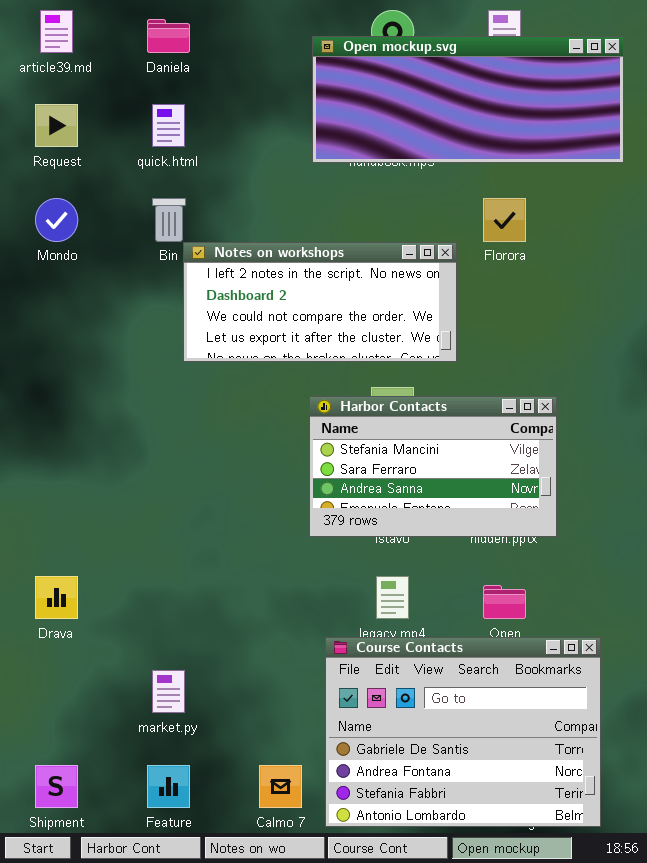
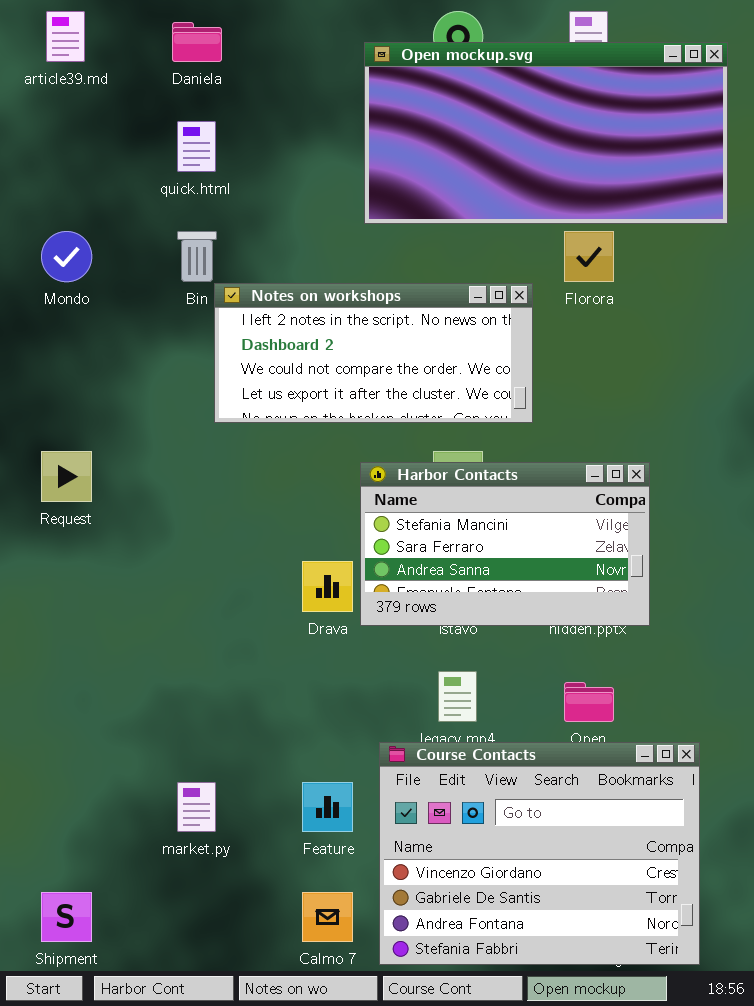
Open mockup.svg: [312,36,624,163] -> [364,42,728,224], resized
Request: [35,104,78,147] -> [41,451,92,502], moved
Drava: [35,576,78,619] -> [302,561,353,612], moved
Course Contacts: [325,637,601,827] -> [379,742,700,965], scrolled up 1 row
Feature: [147,765,190,808] -> [302,782,353,832], moved

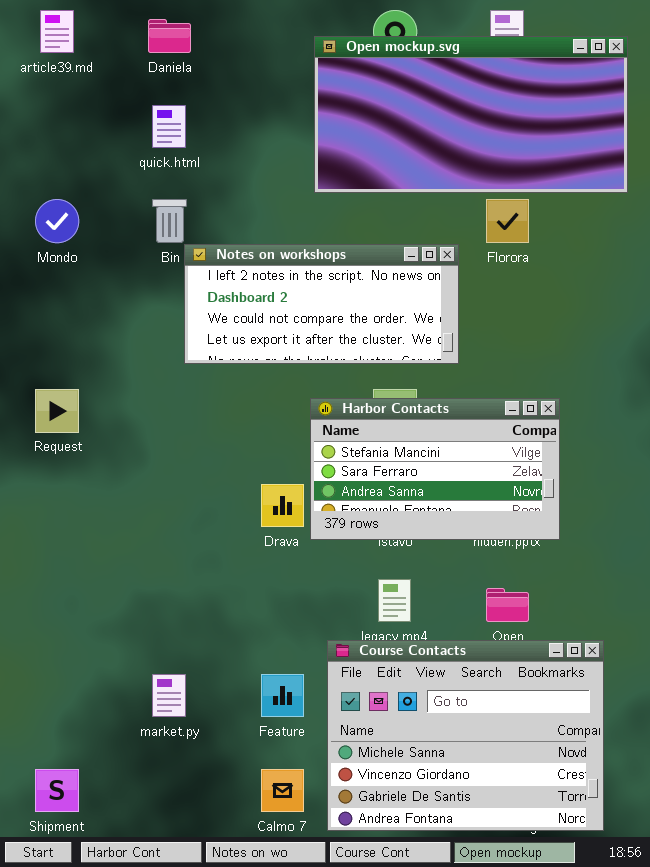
Course Contacts: [379,742,700,965] -> [327,640,604,831], scrolled up 1 row

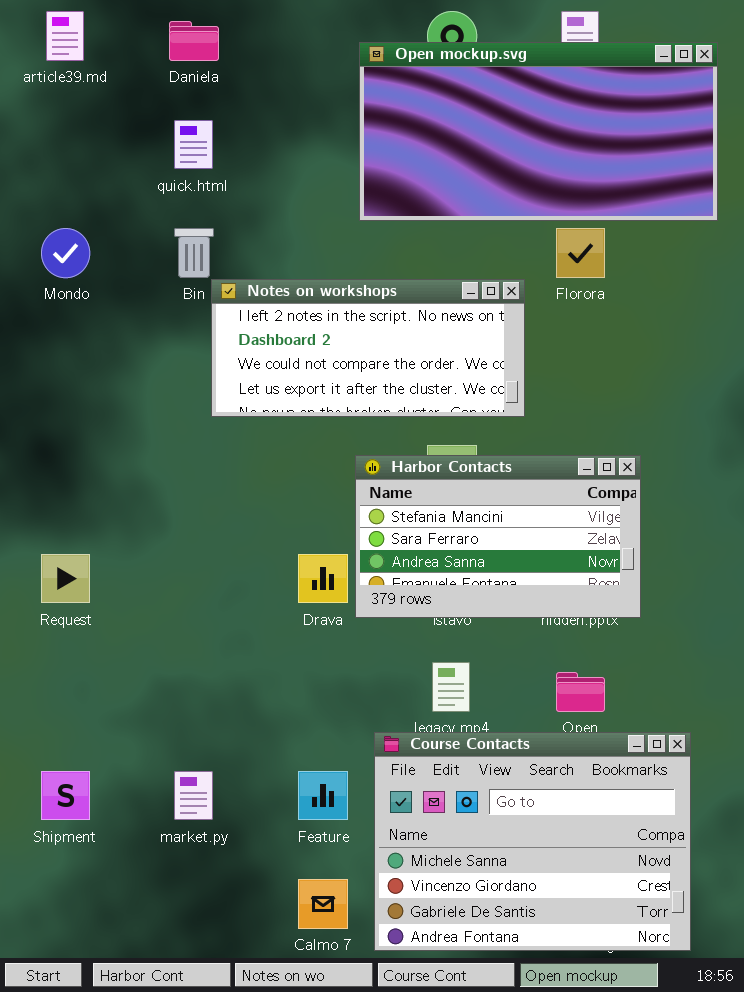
Request: [35,389,79,433] -> [41,554,90,603], moved
Shipment: [35,769,79,812] -> [41,771,90,820], moved

